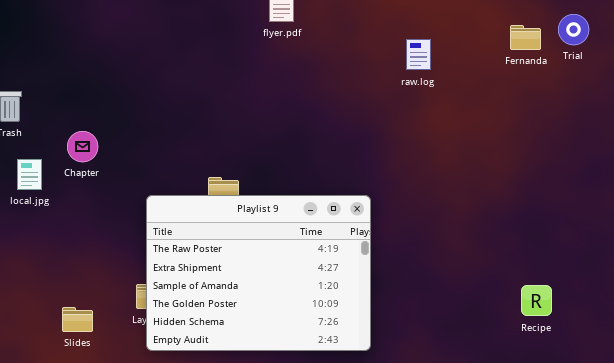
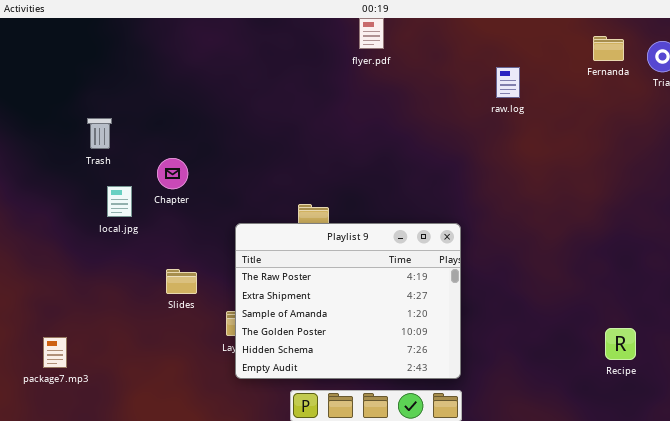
Fernanda: [510,25,541,50] -> [593,36,624,61], moved
Recipe: [521,285,552,316] -> [605,328,636,360], moved
Slides: [62,307,93,332] -> [166,269,197,294], moved

